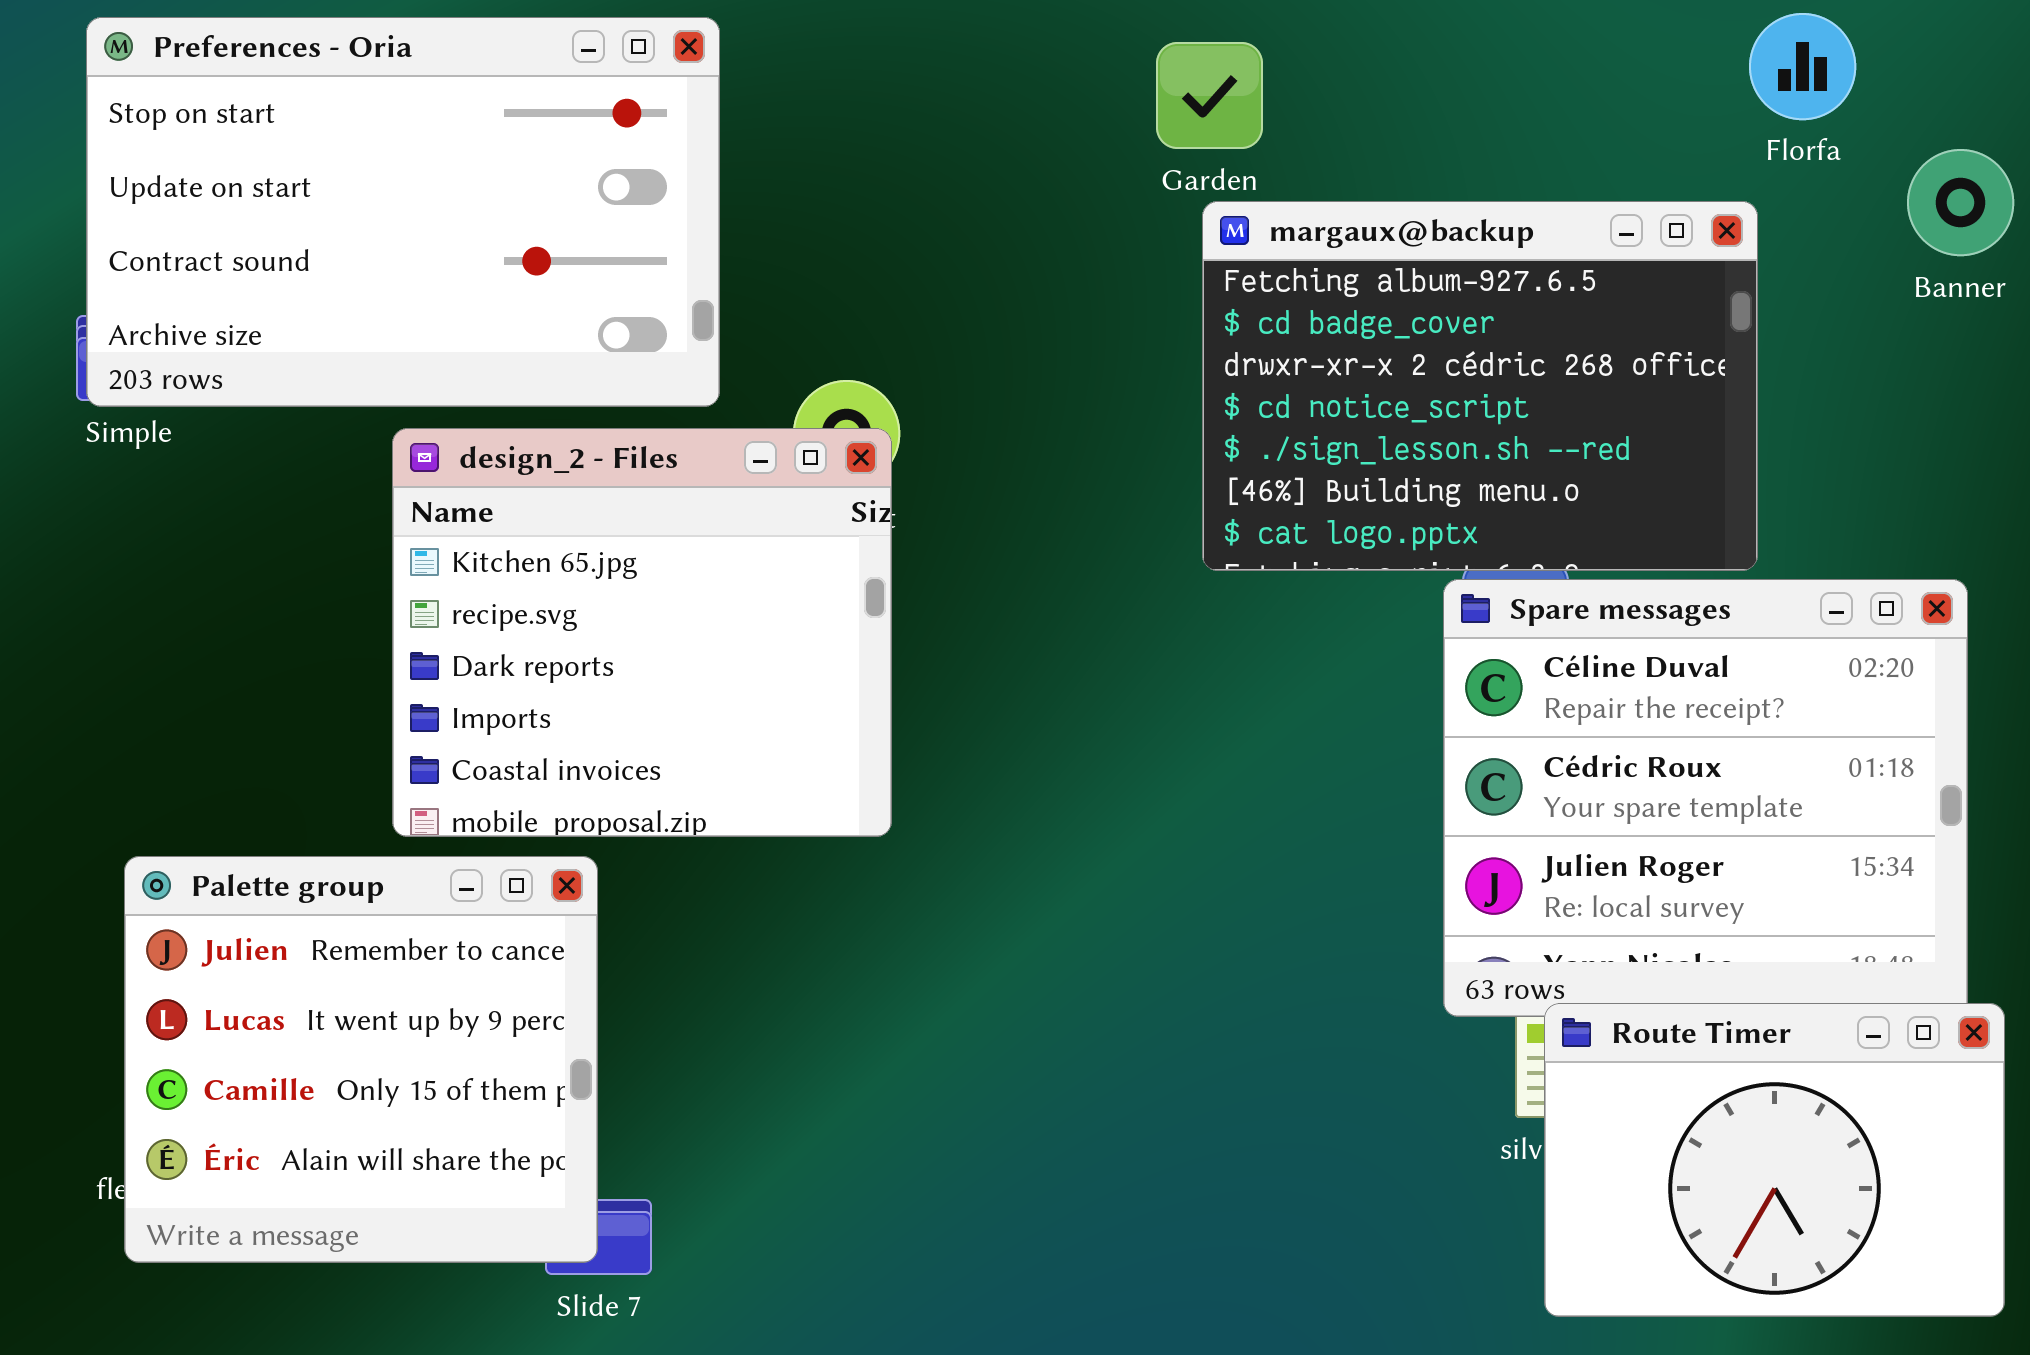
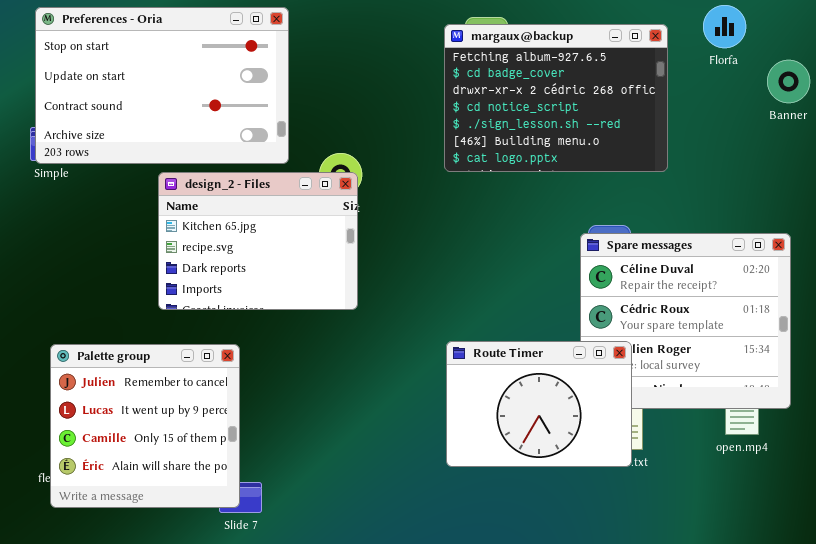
margaux@backup: [1202,201,1758,571] -> [444,24,668,172], moved
design_2 - Files: [392,428,892,837] -> [158,172,358,310], resized
Route Timer: [1544,1003,2005,1317] -> [446,341,632,467], moved

